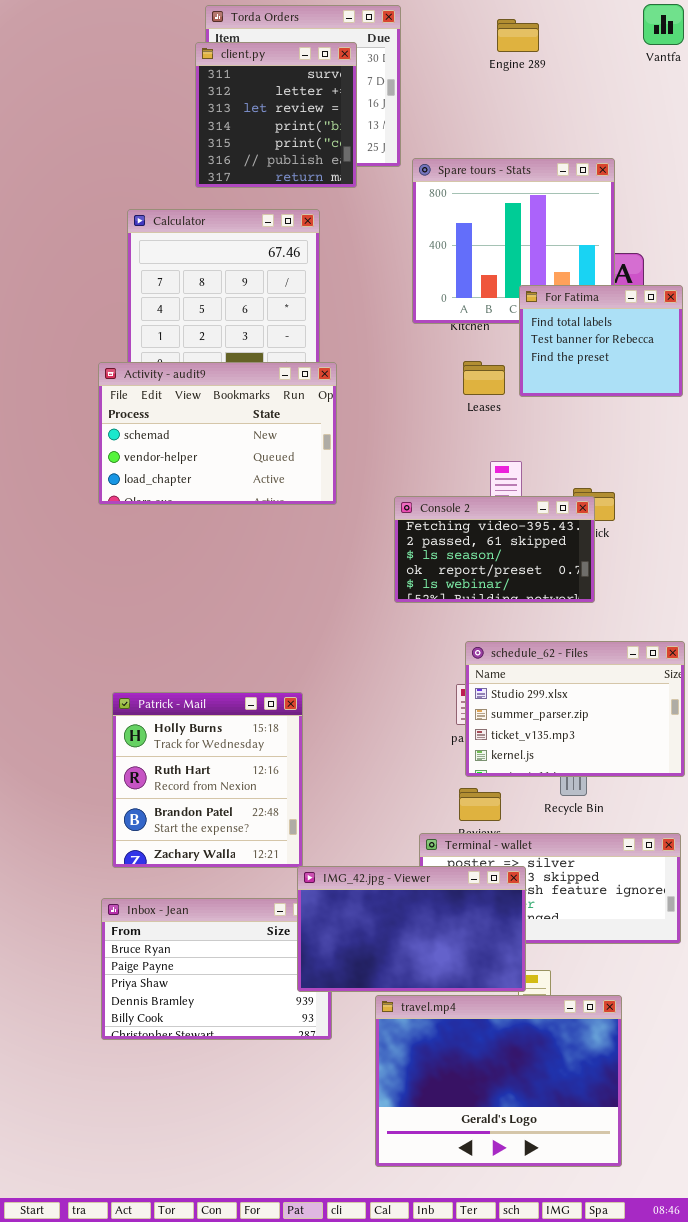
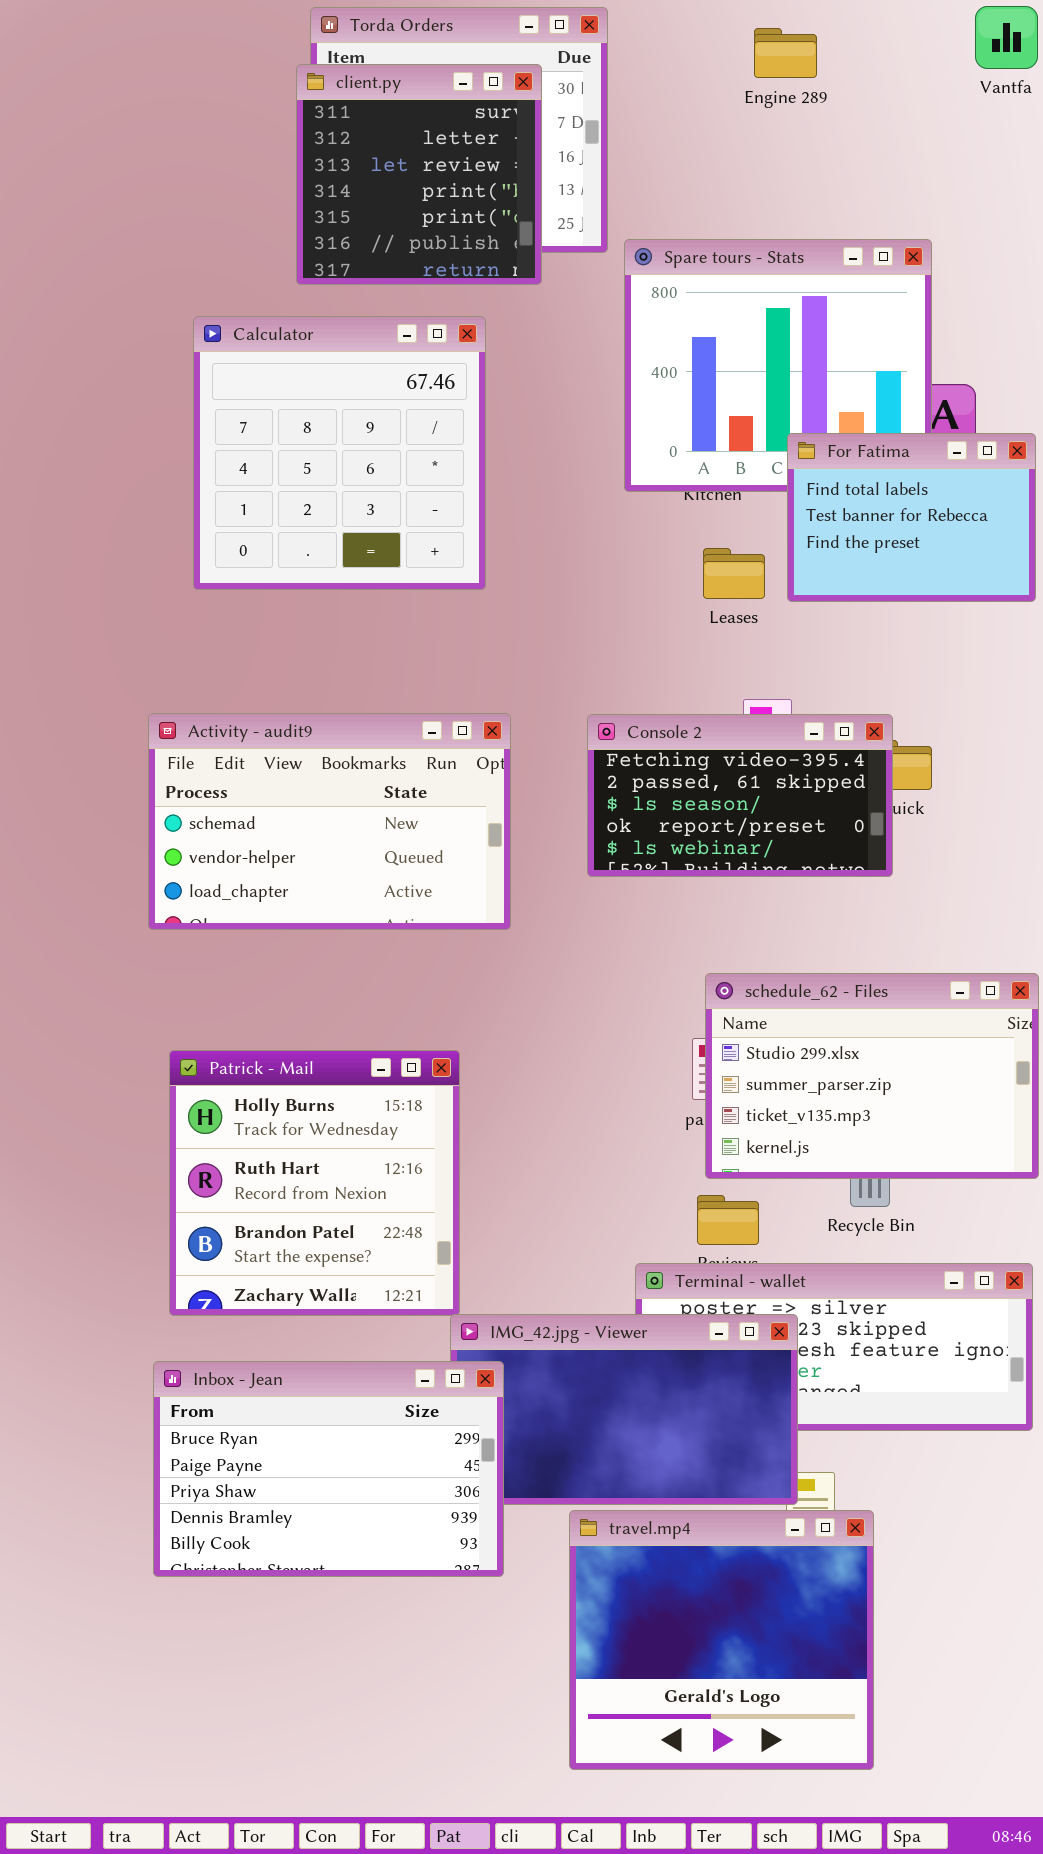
Activity - audit9: [98,362,337,505] -> [148,713,511,930], moved
Console 2: [394,496,595,603] -> [587,714,893,877], moved
Inbox - Jean: [101,898,332,1040] -> [153,1361,504,1577], raised
travel.mp4: [375,995,622,1167] -> [569,1510,874,1770], resized

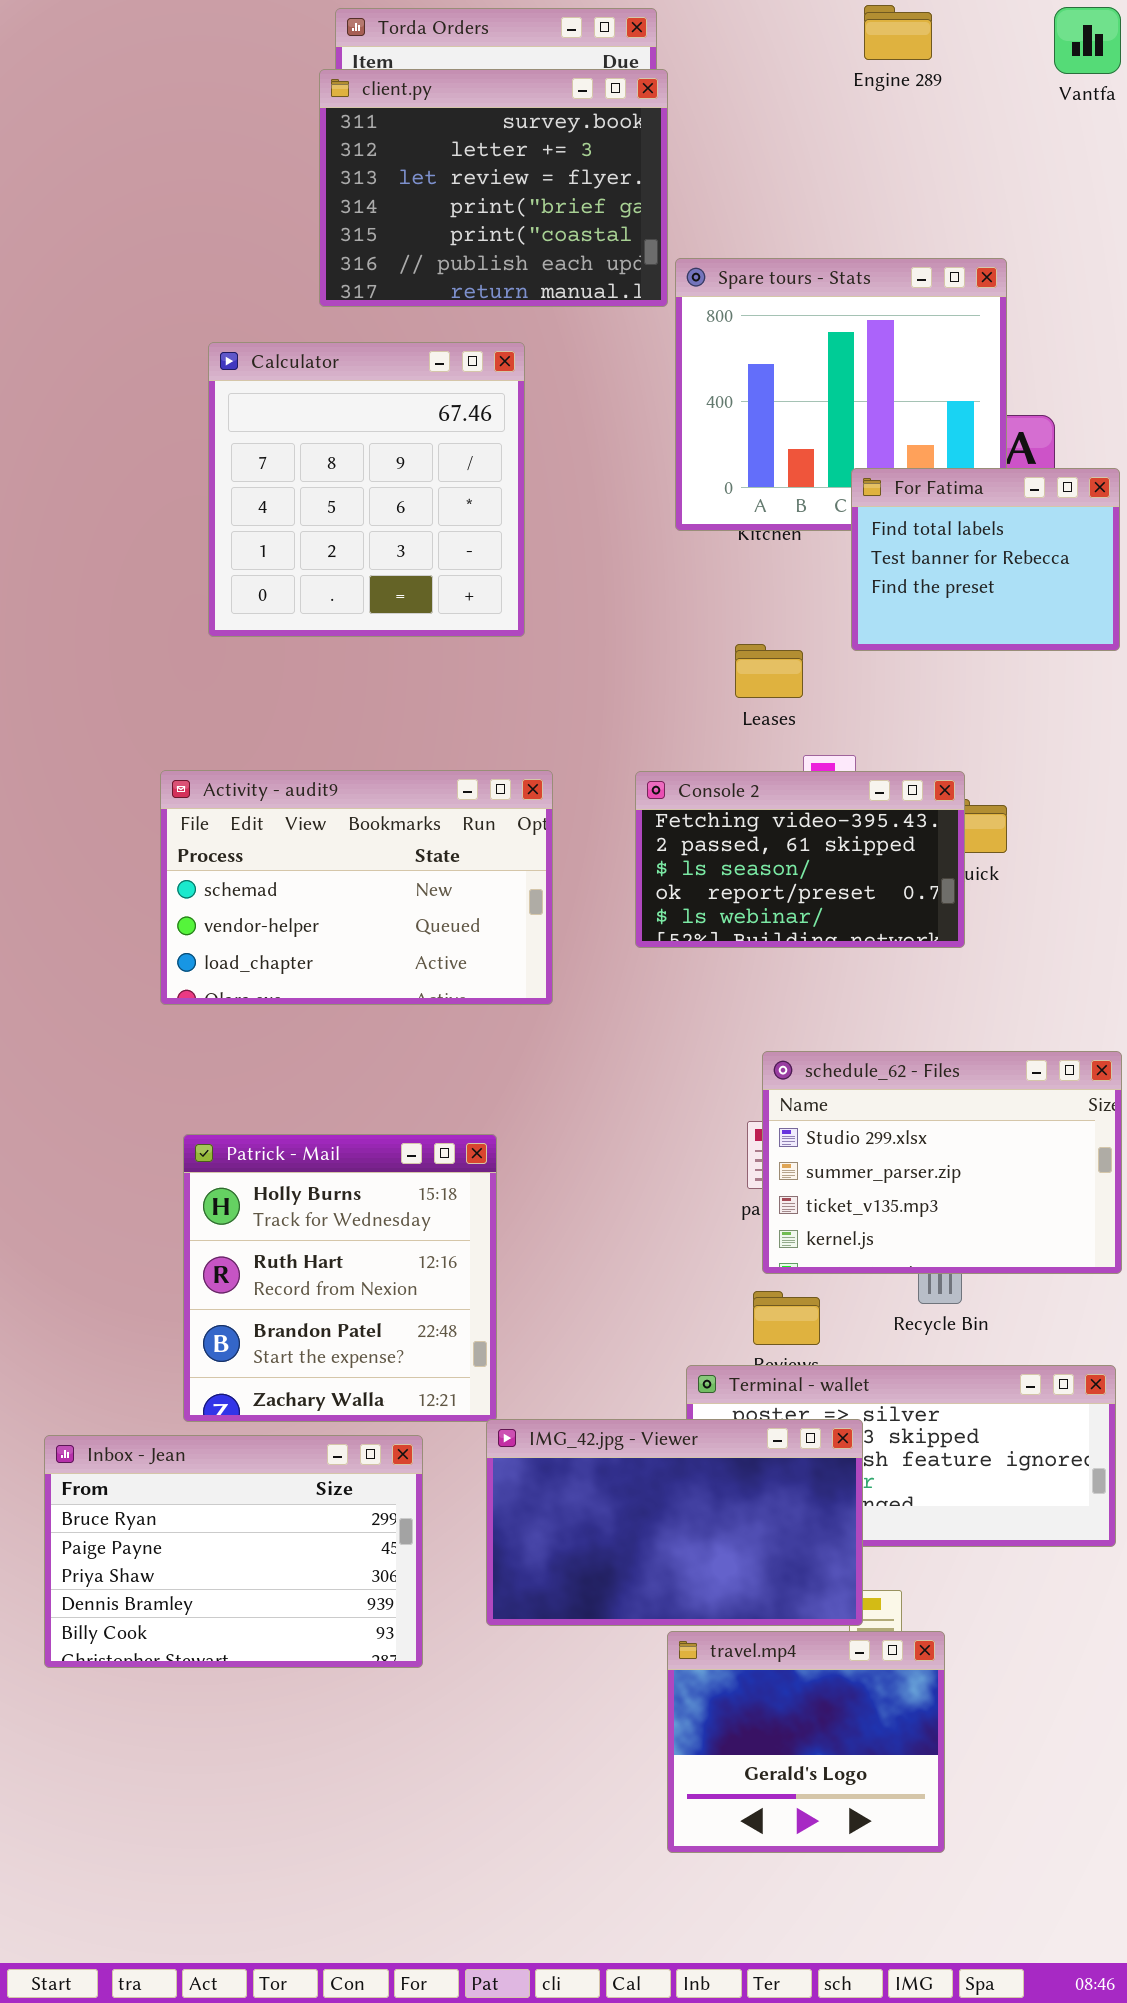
Engine 289: [754,28,817,78] -> [864,5,932,60], moved
client.py: [296,64,542,285] -> [319,69,668,307], resized
Leases: [703,548,765,599] -> [735,644,803,698], moved
Inbox - Jean: [153,1361,504,1577] -> [44,1435,423,1668], moved
travel.mp4: [569,1510,874,1770] -> [667,1631,945,1853], resized

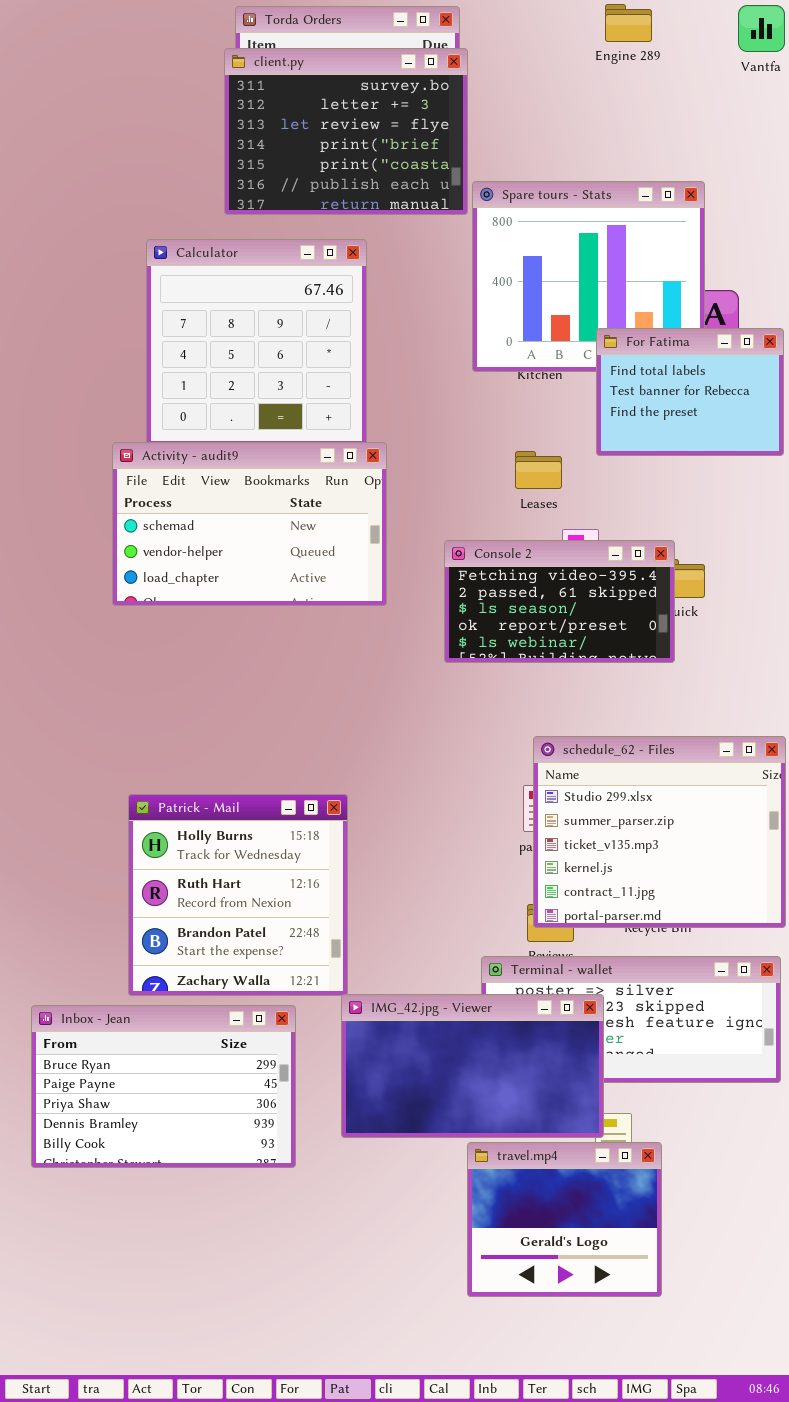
Activity - audit9: [160,770,553,1005] -> [112,442,387,606], moved
schedule_62 - Files: [762,1051,1122,1274] -> [533,736,786,928], resized

